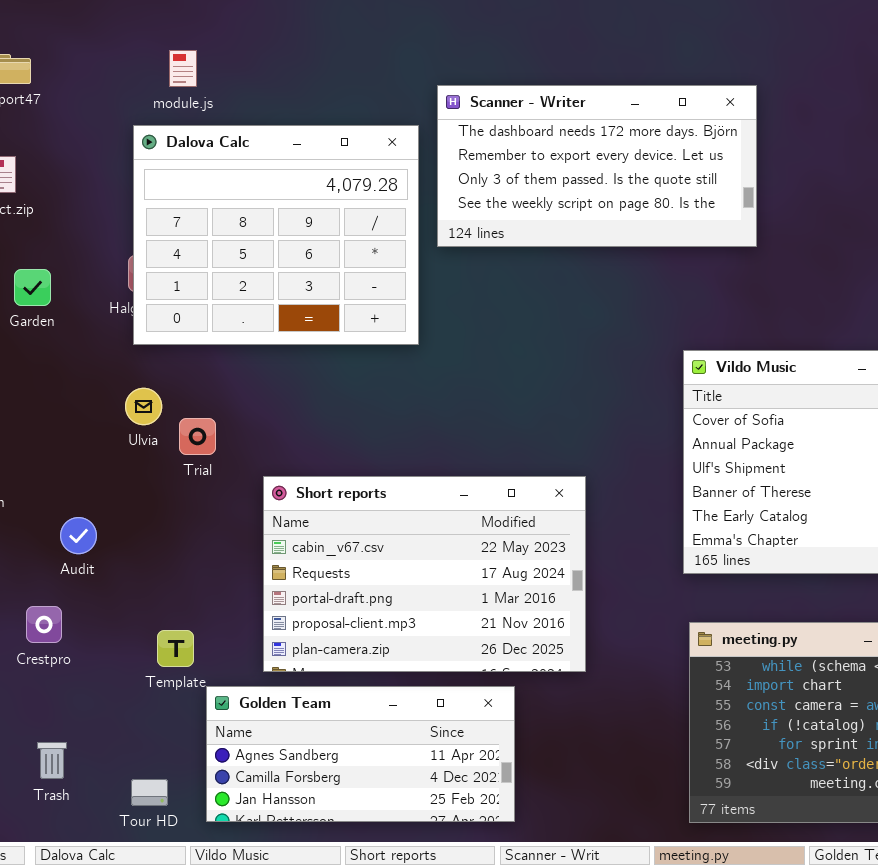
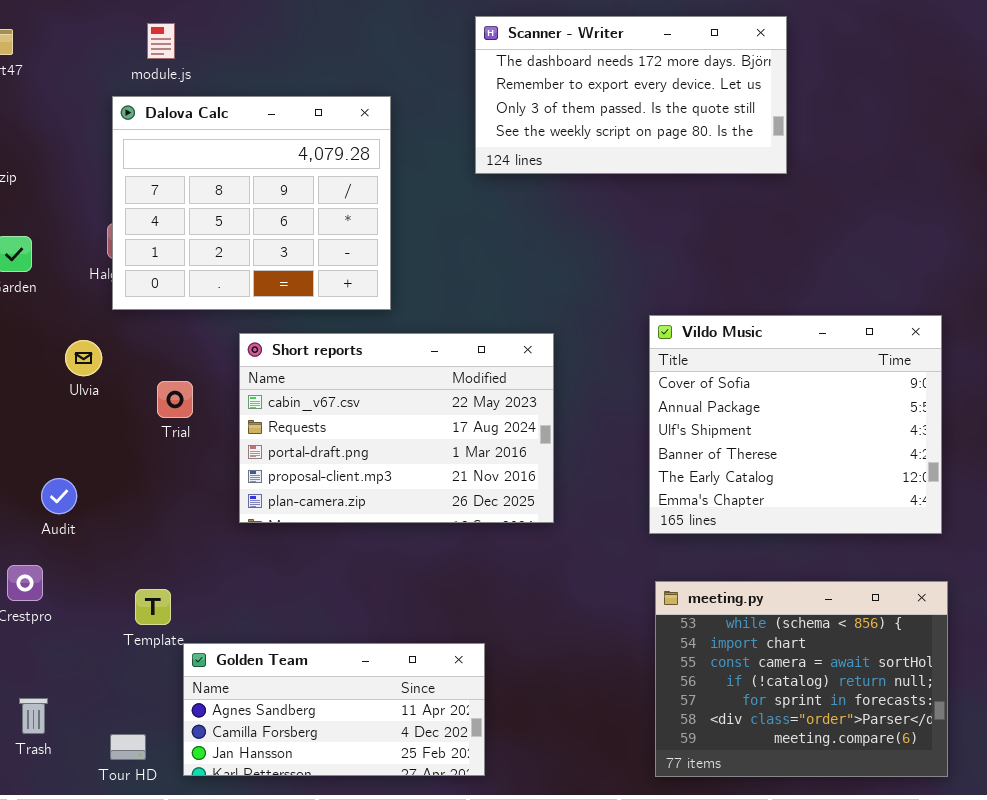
Scanner - Writer: [437,85,757,247] -> [475,16,787,174], moved
Ulvia: [125,388,162,425] -> [65,340,102,376], moved
Short reports: [263,476,586,672] -> [239,333,554,523], moved

